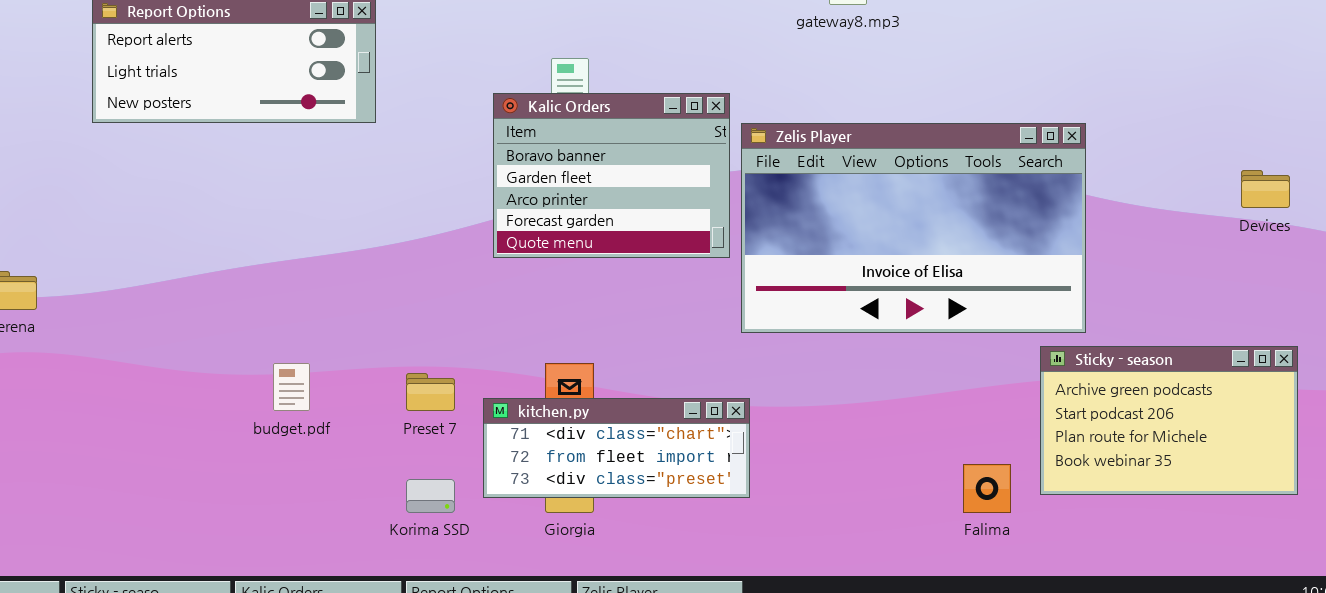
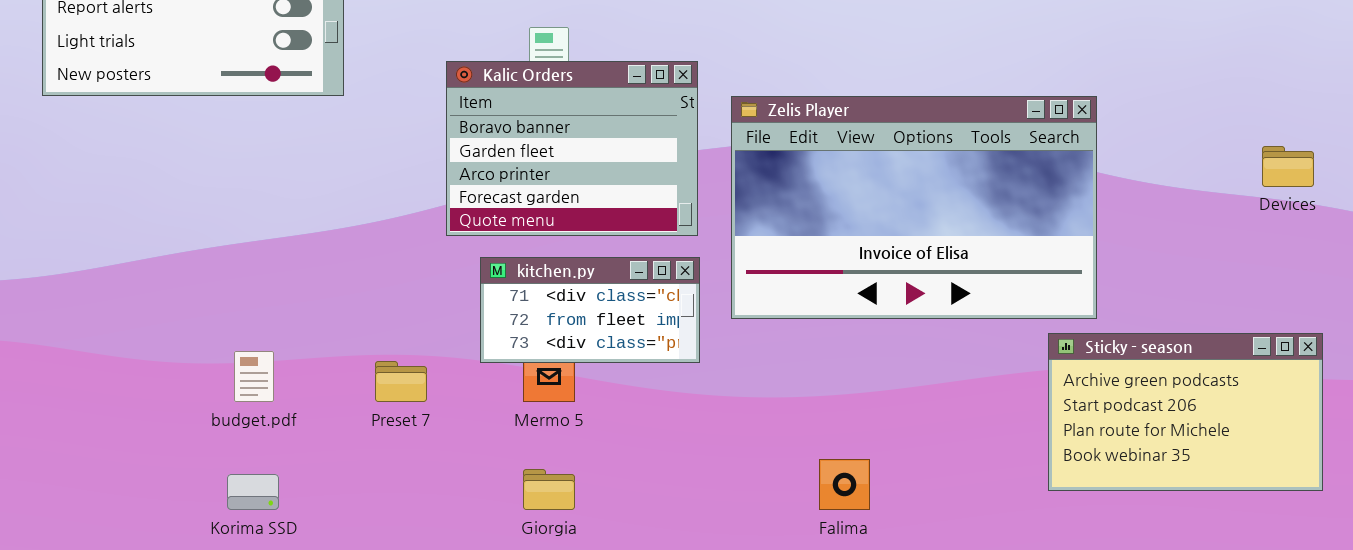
Kalic Orders: [493,93,730,258] -> [446,61,698,236], moved
kitchen.py: [483,398,750,498] -> [480,257,700,363], moved, resized
Falima: [963,464,1011,513] -> [819,459,870,510], moved
Korima SSD: [406,479,455,513] -> [227,474,279,510], moved

